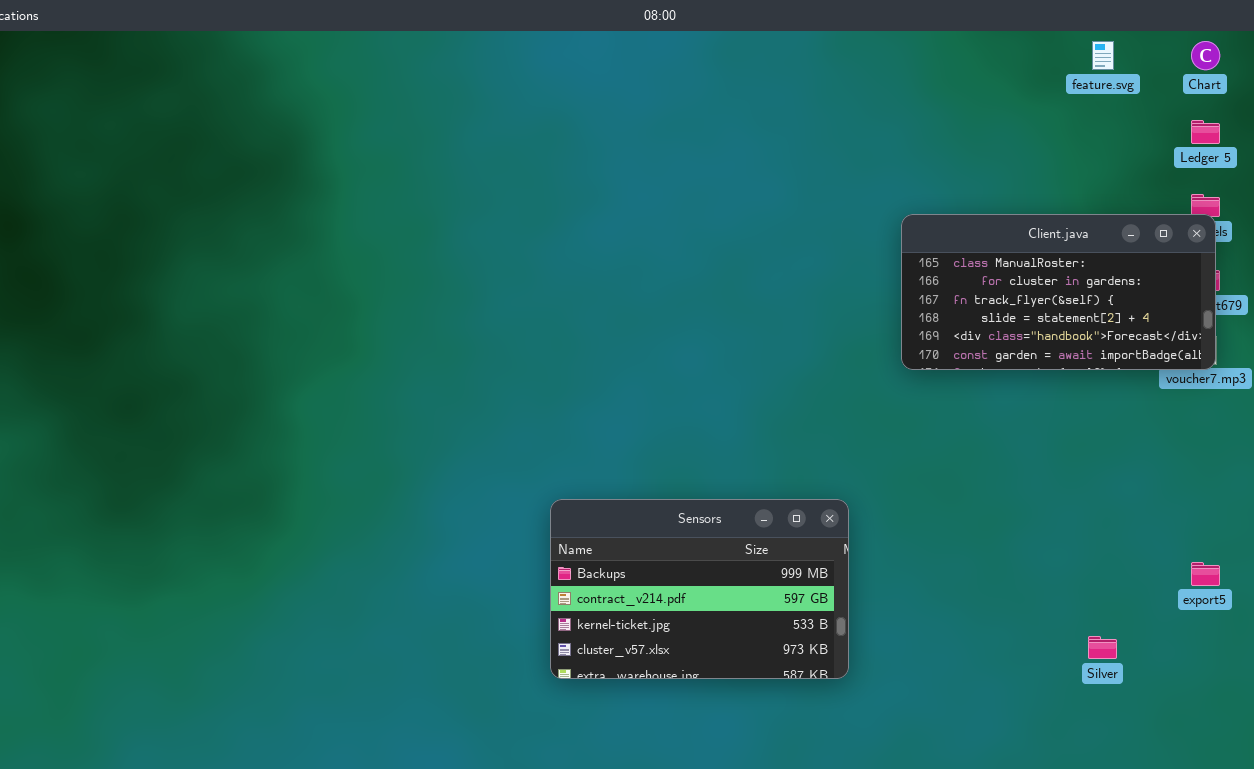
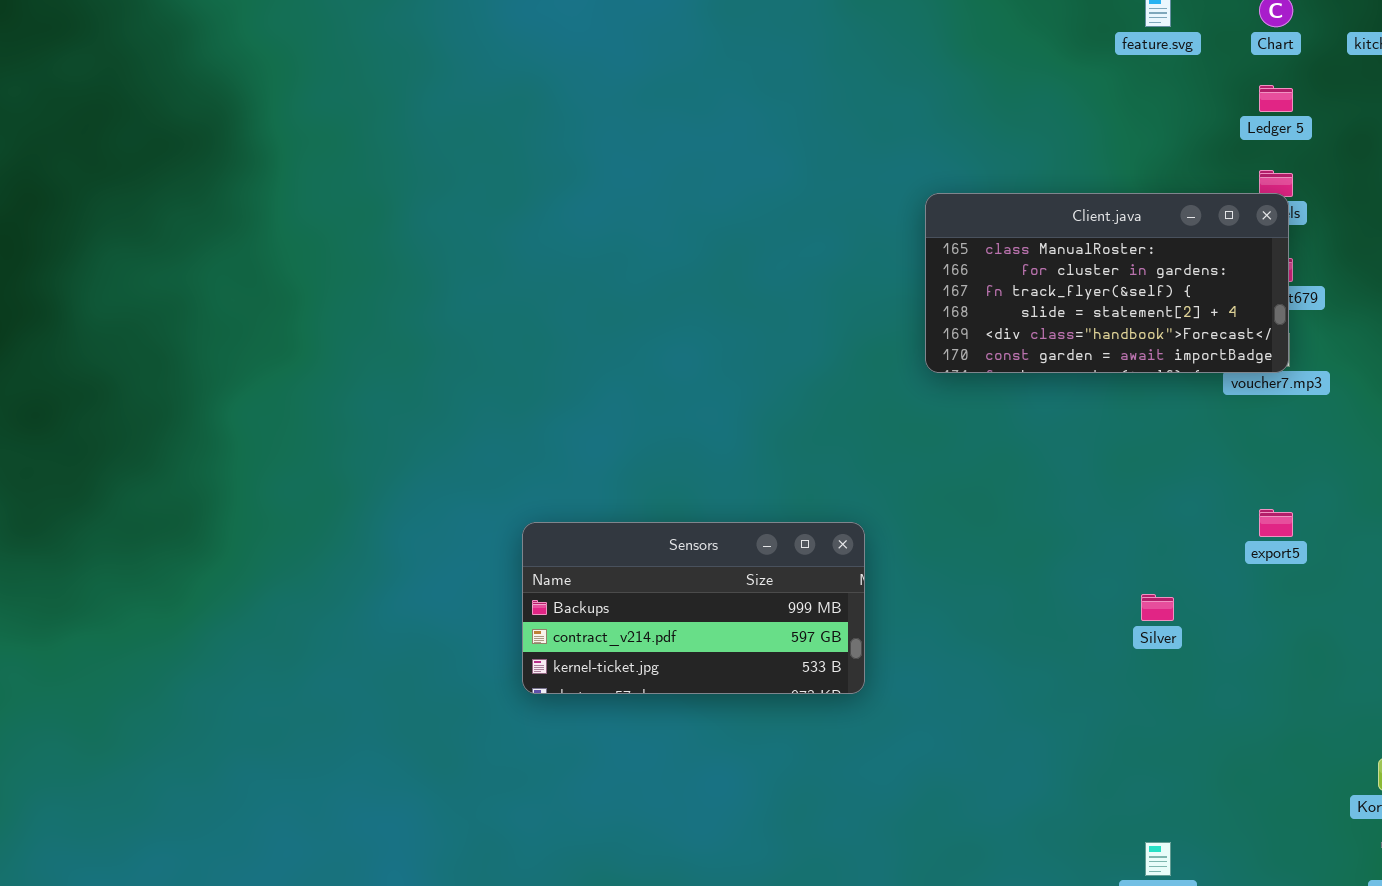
Sensors: [550,499,849,679] -> [522,522,865,694], resized
export5: [1191,562,1220,586] -> [1259,509,1293,537], moved
Silver: [1088,636,1117,659] -> [1141,594,1174,621], moved

